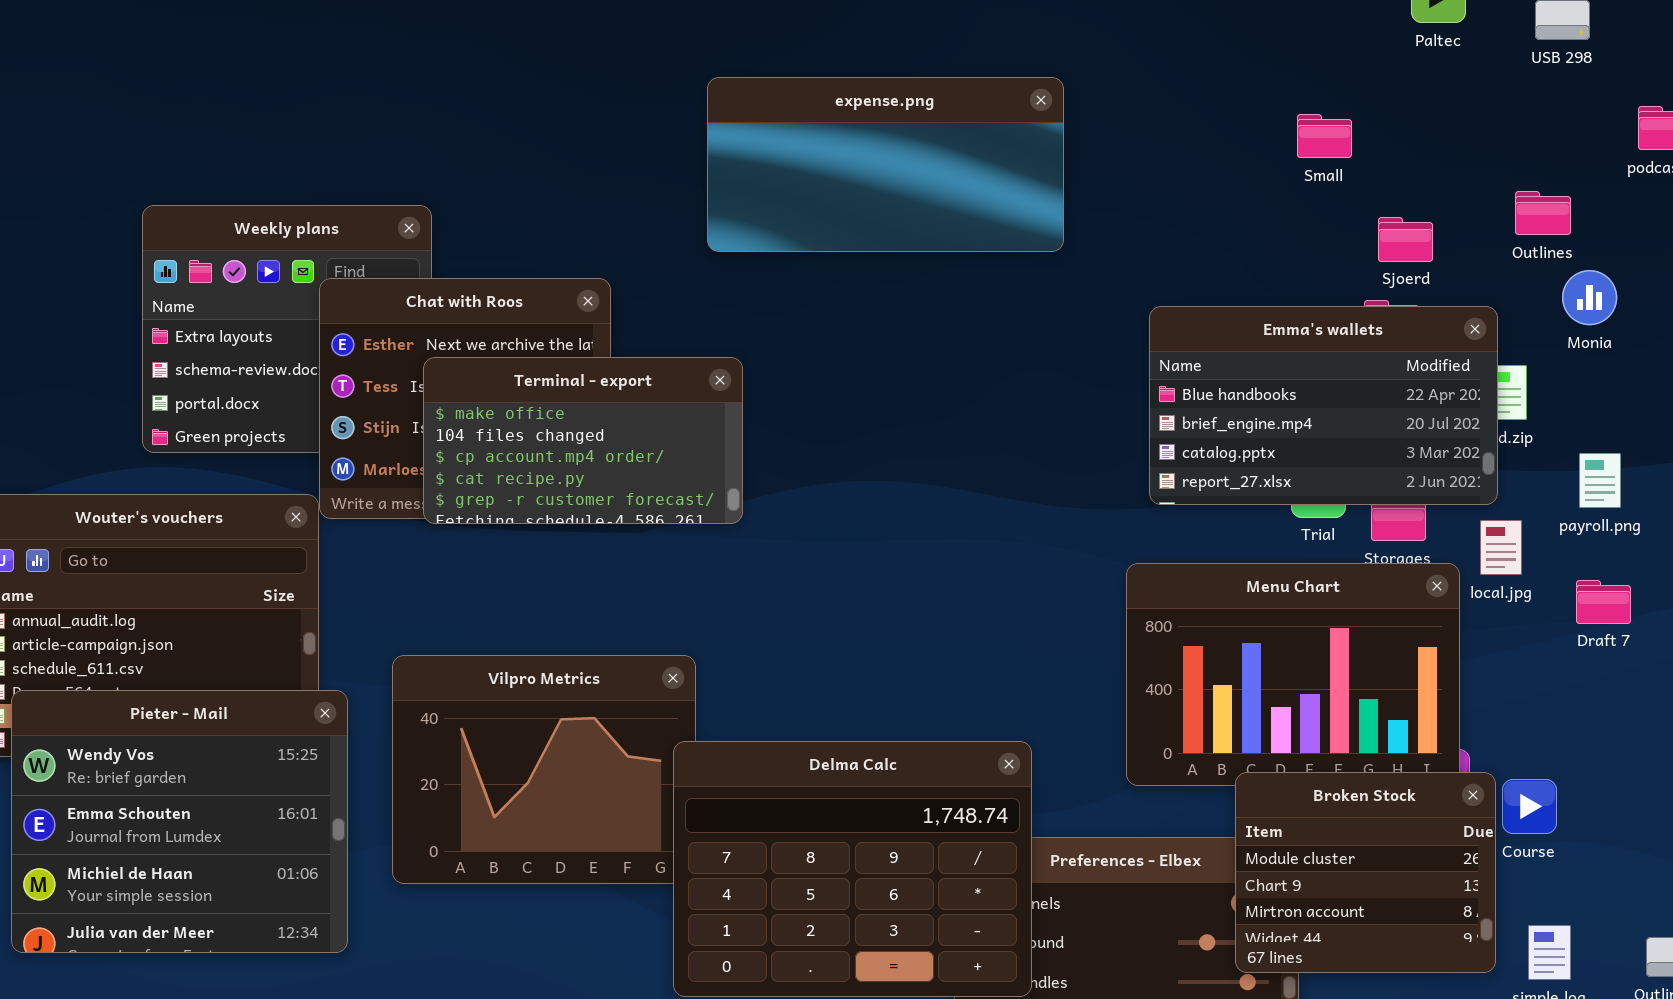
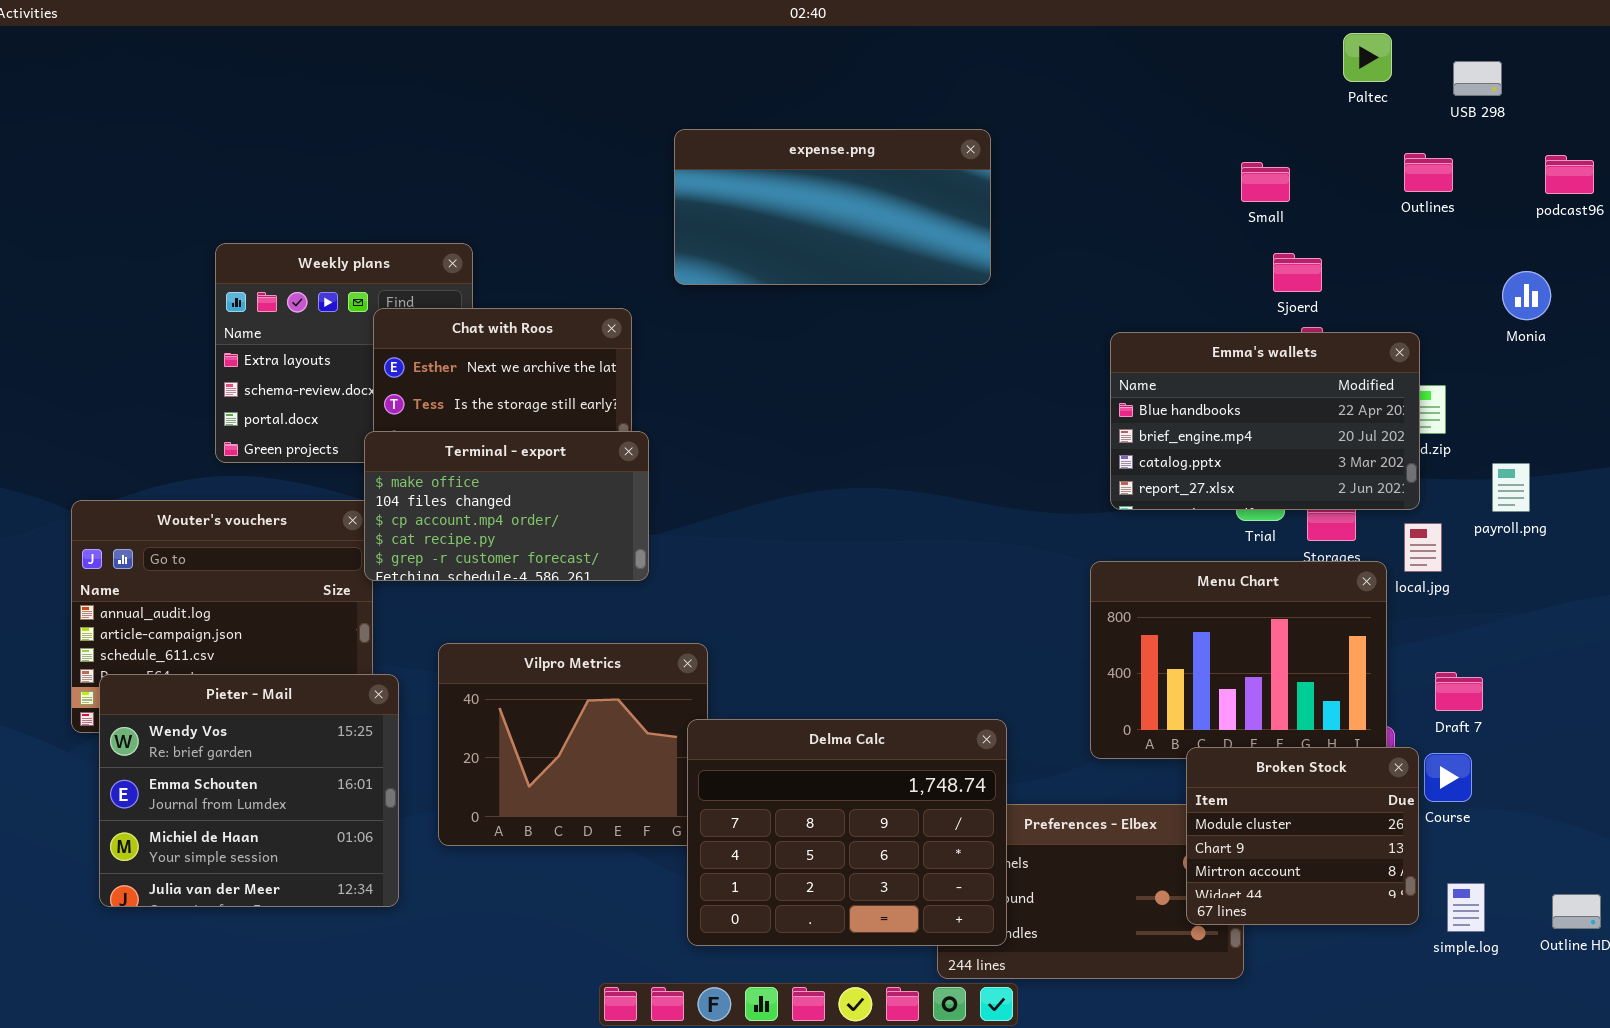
expense.png: [707,77,1064,252] -> [674,129,991,285], moved
Outlines: [1515,191,1571,235] -> [1404,153,1453,192], moved
Sjoerd: [1378,217,1433,262] -> [1273,253,1322,292], moved
Monia: [1562,270,1617,325] -> [1502,271,1551,320], moved
Terminal - export: [423,357,743,524] -> [364,431,649,581], moved
Draft 7: [1576,580,1631,624] -> [1435,672,1483,711], moved

